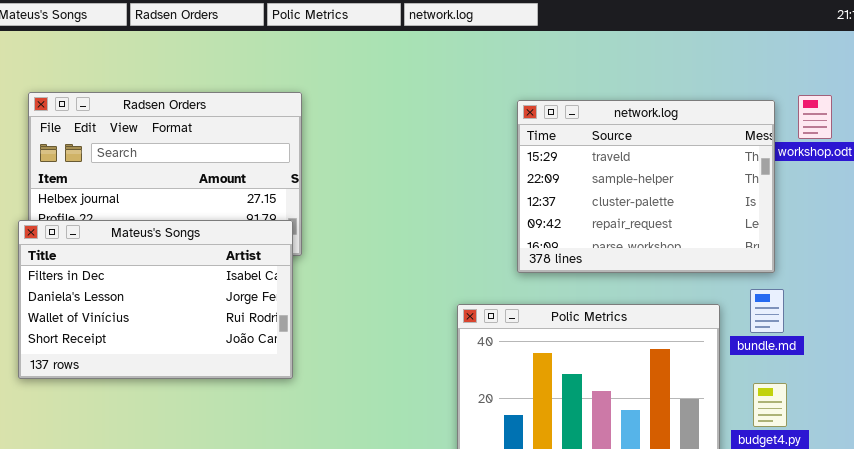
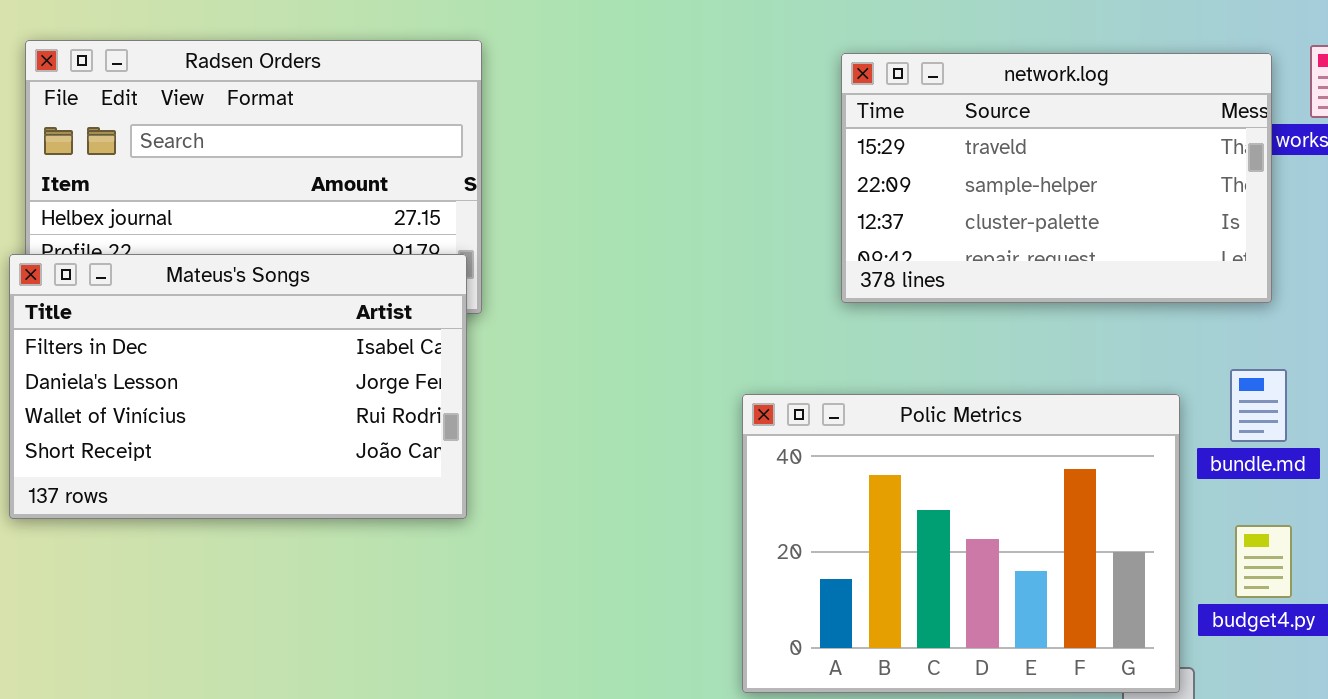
network.log: [517,100,775,273] -> [841,53,1272,303], resized

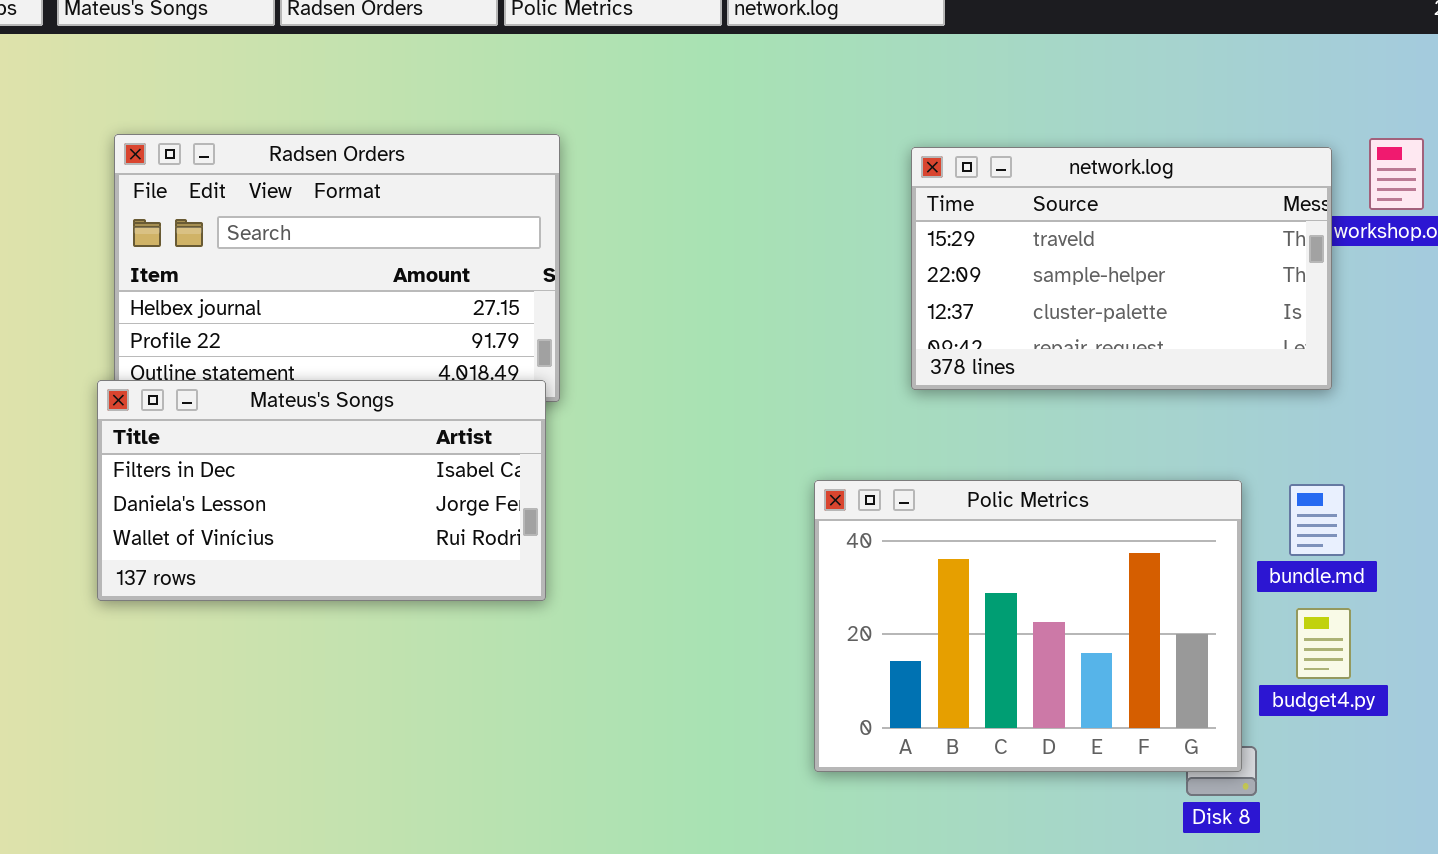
Mateus's Songs: [9,254,467,519] -> [97,380,546,601], resized
bundle.md: [1230,369,1287,442] -> [1289,484,1345,556], moved

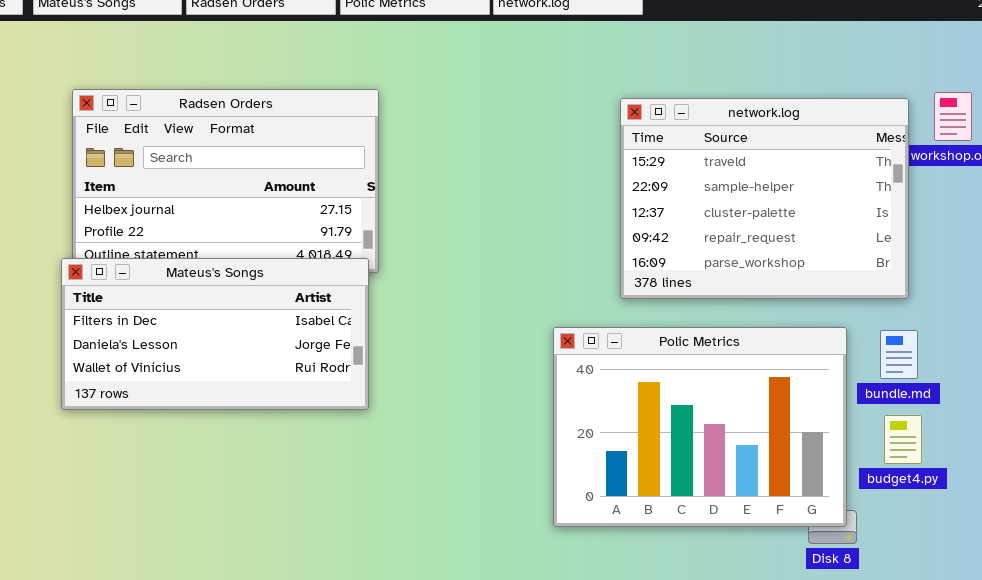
network.log: [911,147,1332,390] -> [620,98,909,299], resized

